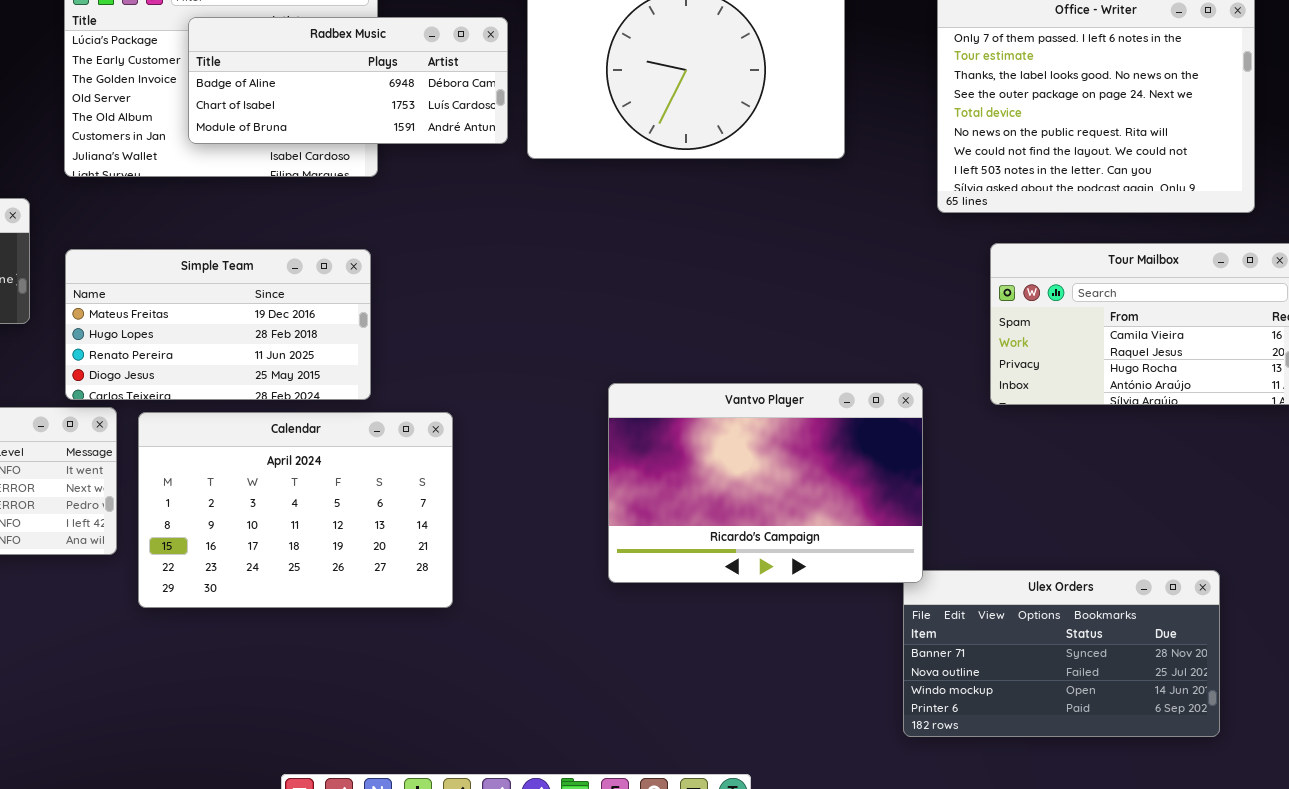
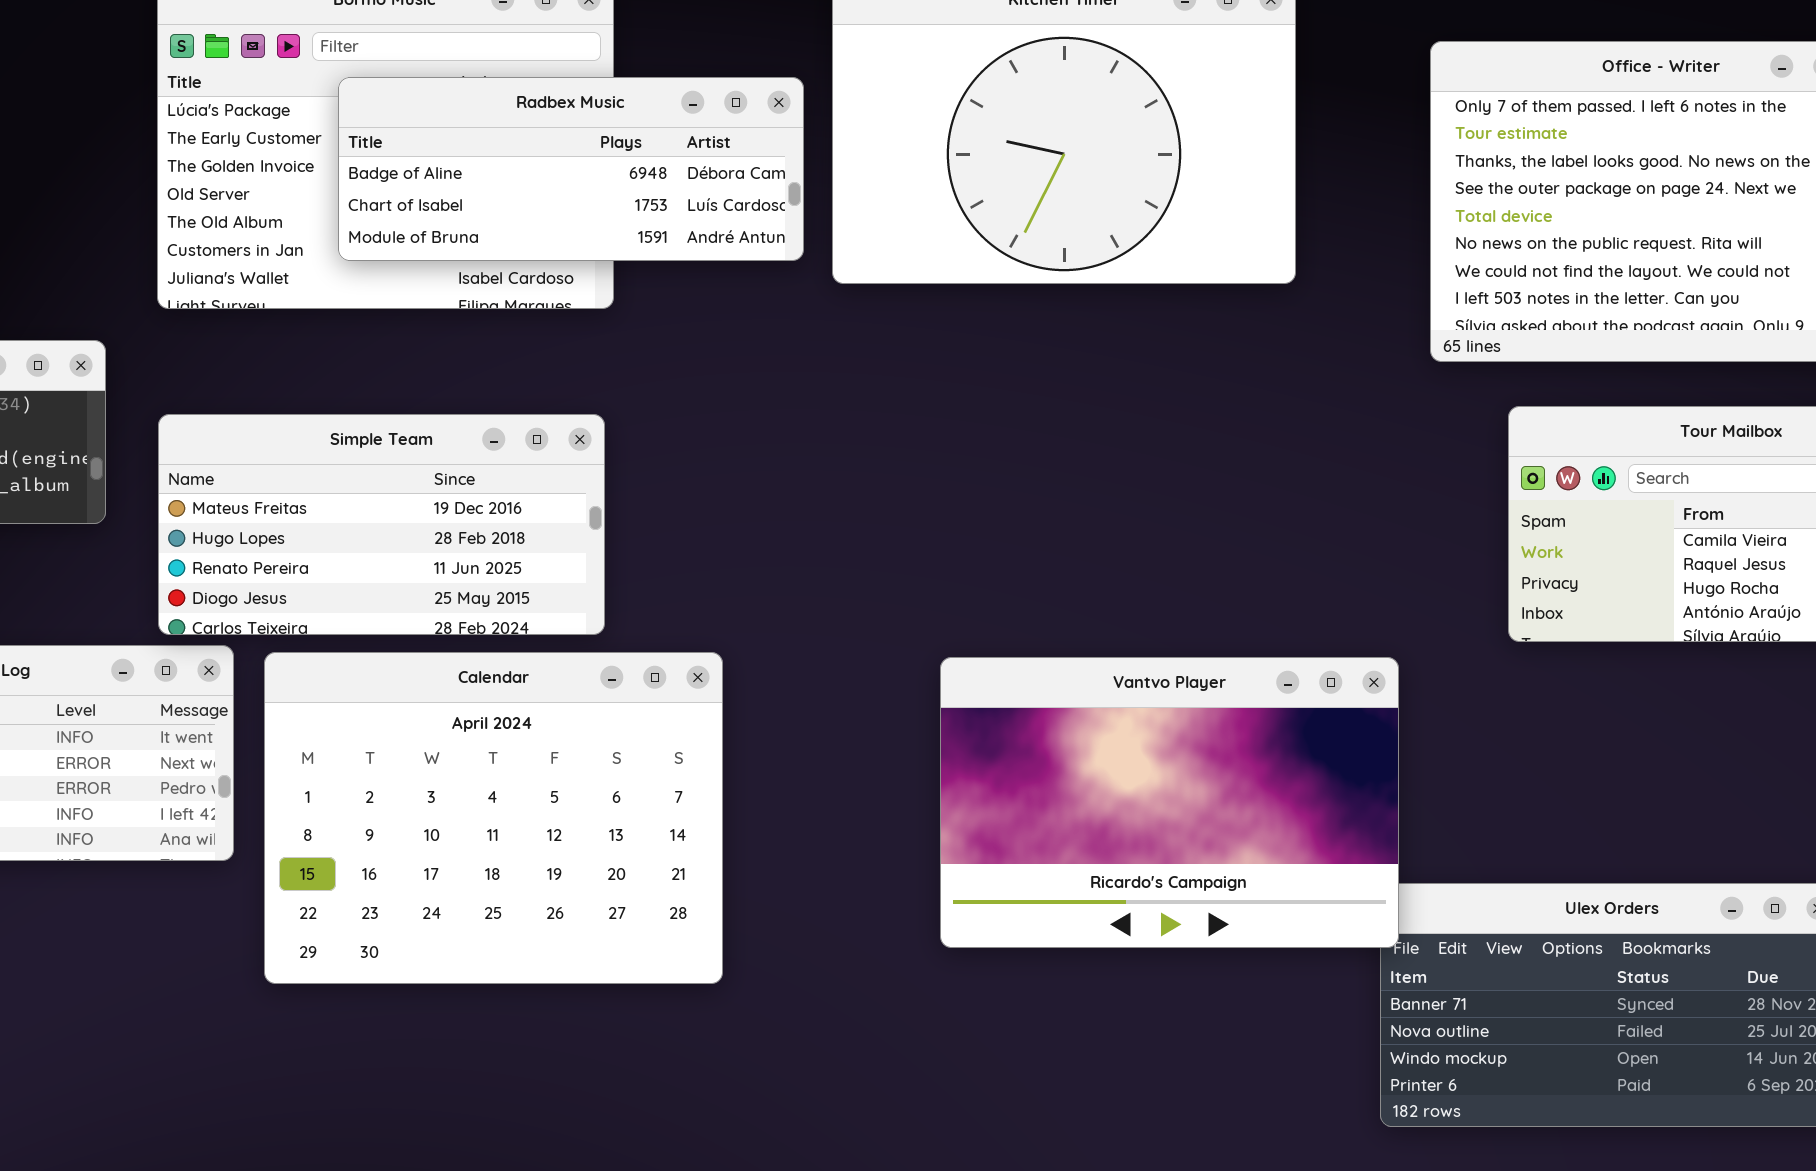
Vantvo Player: [608,383,923,583] -> [940,657,1399,948], moved
Calendar: [138,412,453,608] -> [264,652,723,984], resized

